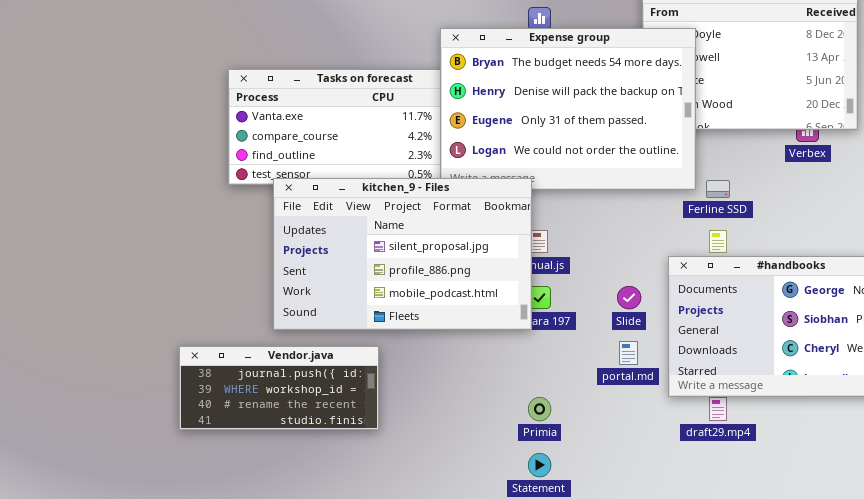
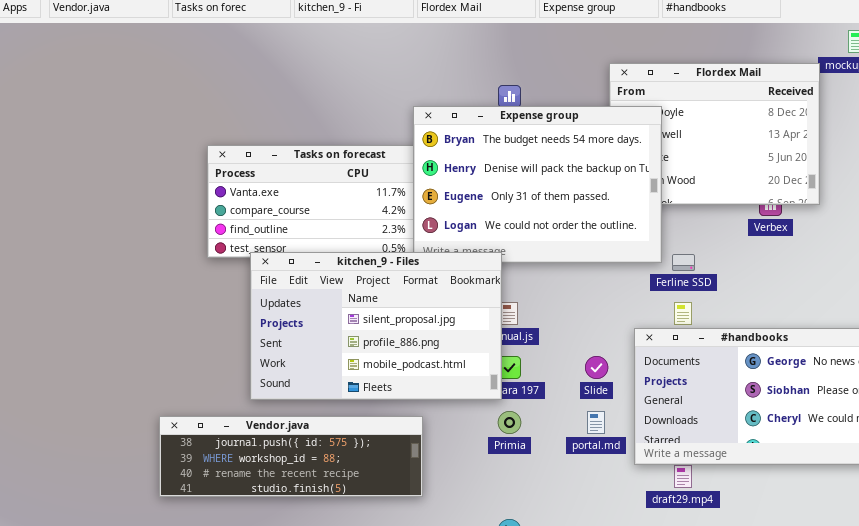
Vendor.java: [179,346,379,430] -> [159,416,423,497], resized
Primia: [528,397,551,421] -> [498,411,521,434], moved

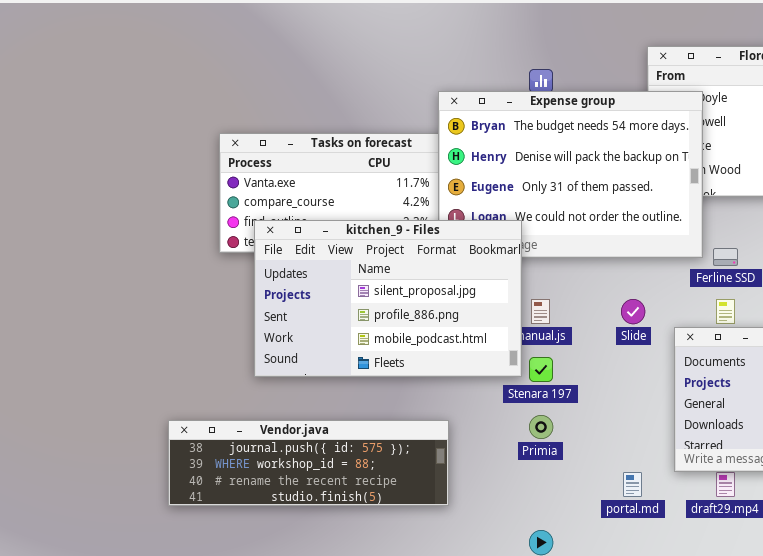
kitchen_9 - Files: [250,252,502,400] -> [254,220,522,377], moved
Slide: [585,356,608,379] -> [621,299,645,324], moved
portal.md: [587,411,605,434] -> [623,472,642,497], moved

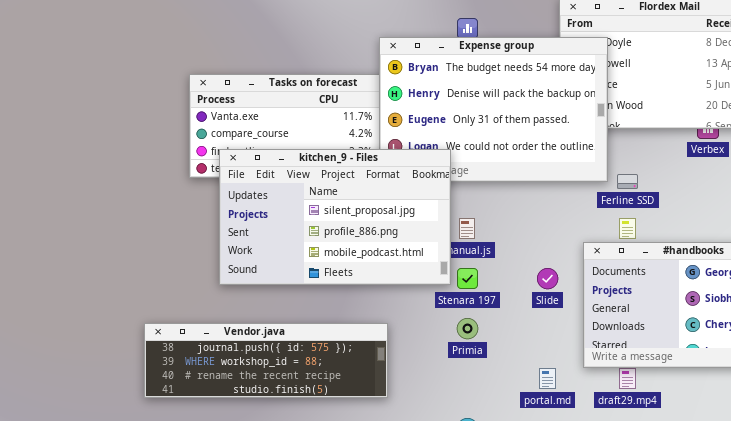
Slide: [621,299,645,324] -> [537,268,558,289], moved

